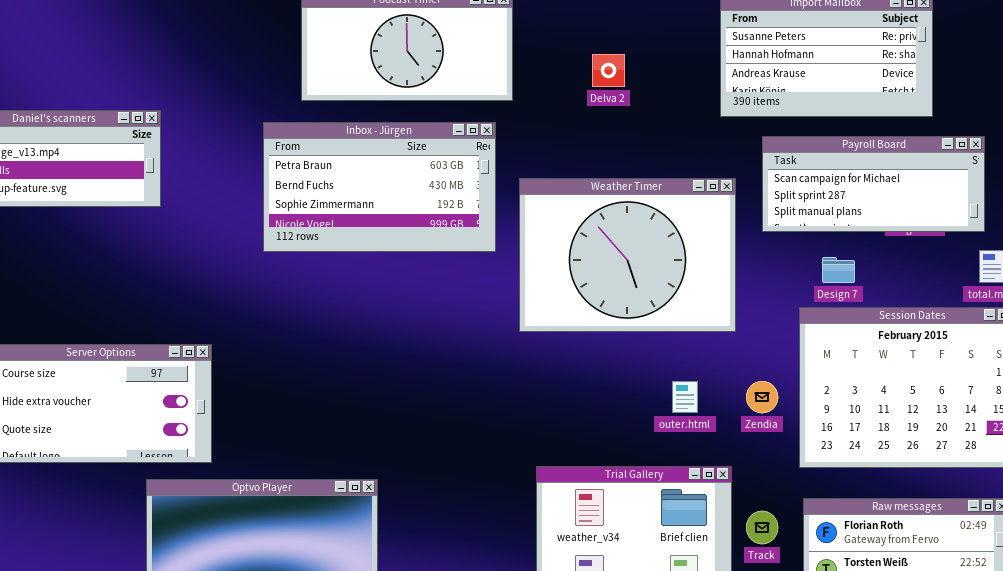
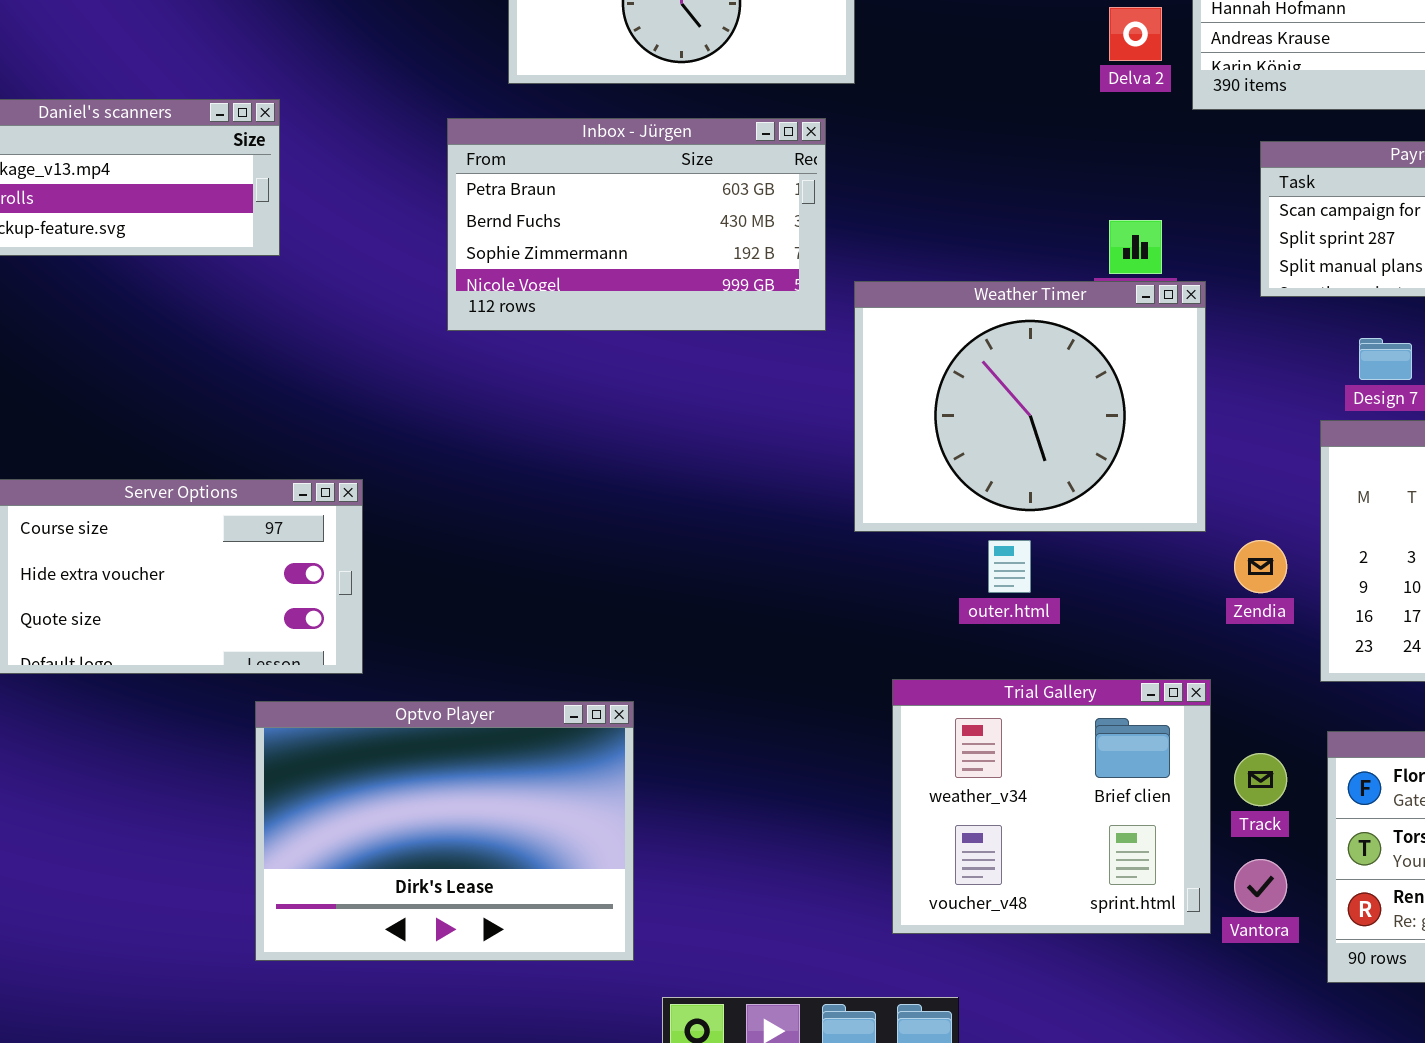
Delva 2: [592,54,625,87] -> [1109,7,1162,61], moved
Weather Timer: [519,178,736,332] -> [854,281,1206,532], moved
outer.html: [672,381,698,413] -> [988,540,1031,593], moved

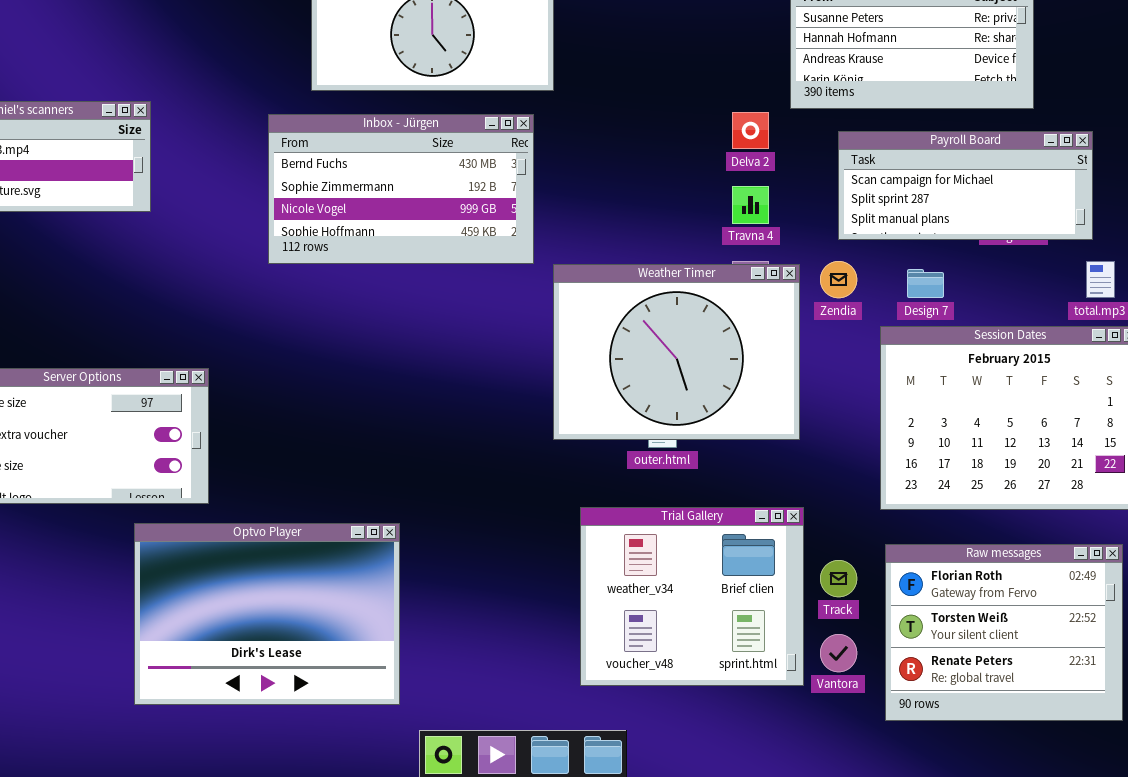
Delva 2: [1109,7,1162,61] -> [732,112,769,149], moved
Inbox - Jürgen: [447,118,826,331] -> [268,114,534,264], scrolled down 1 row
Weather Timer: [854,281,1206,532] -> [553,264,800,440], moved
Zendia: [1234,540,1287,593] -> [820,261,857,298], moved

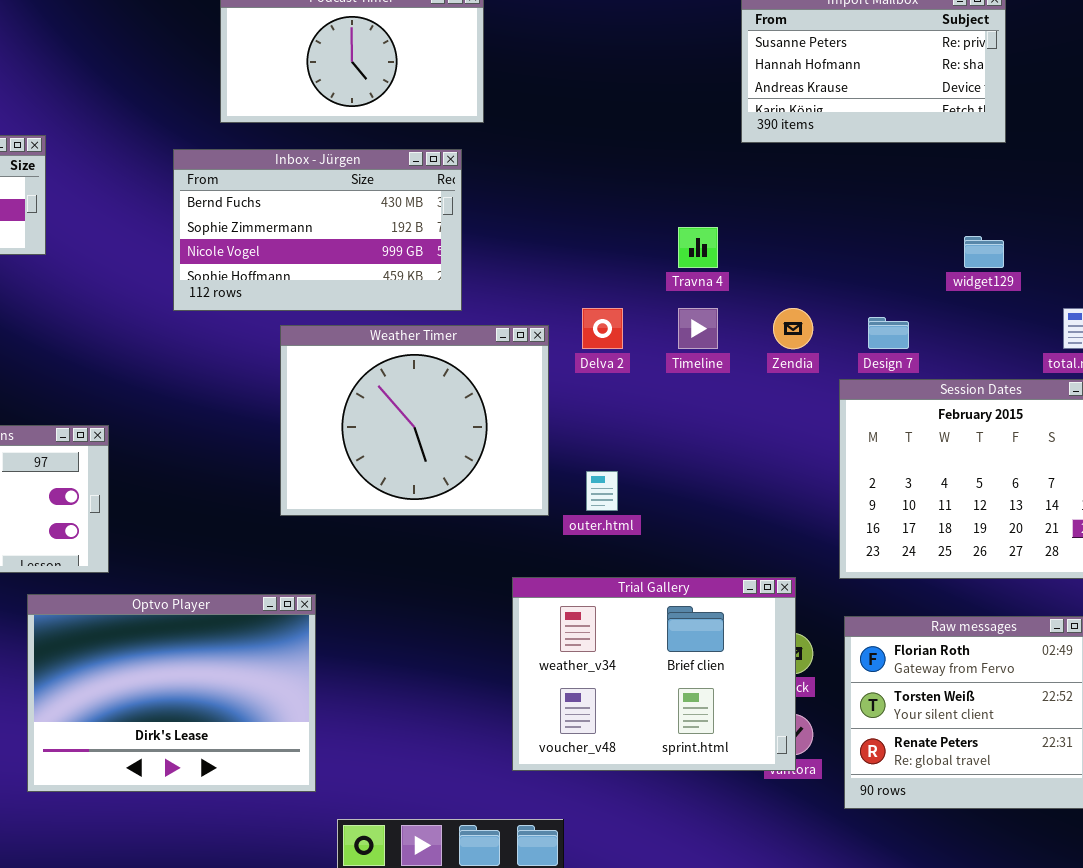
Delva 2: [732,112,769,149] -> [582,308,623,349], moved
Payroll Board: [838,131,1093,240] -> none, closed
Weather Timer: [553,264,800,440] -> [280,325,549,516], moved
Trial Gallery: [580,507,804,686] -> [512,577,796,771], resized

